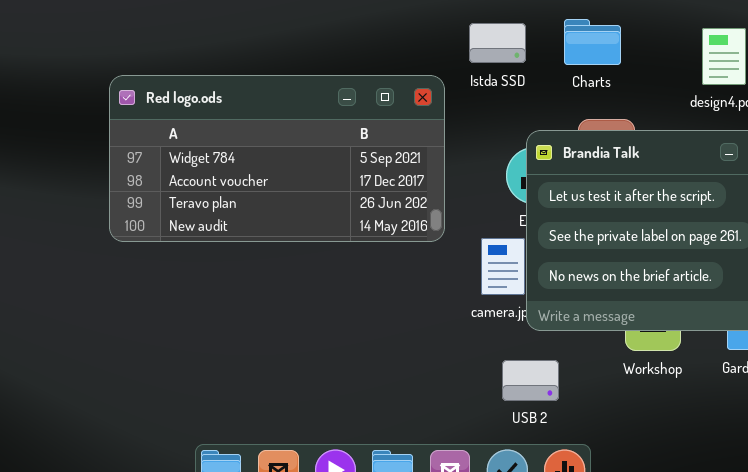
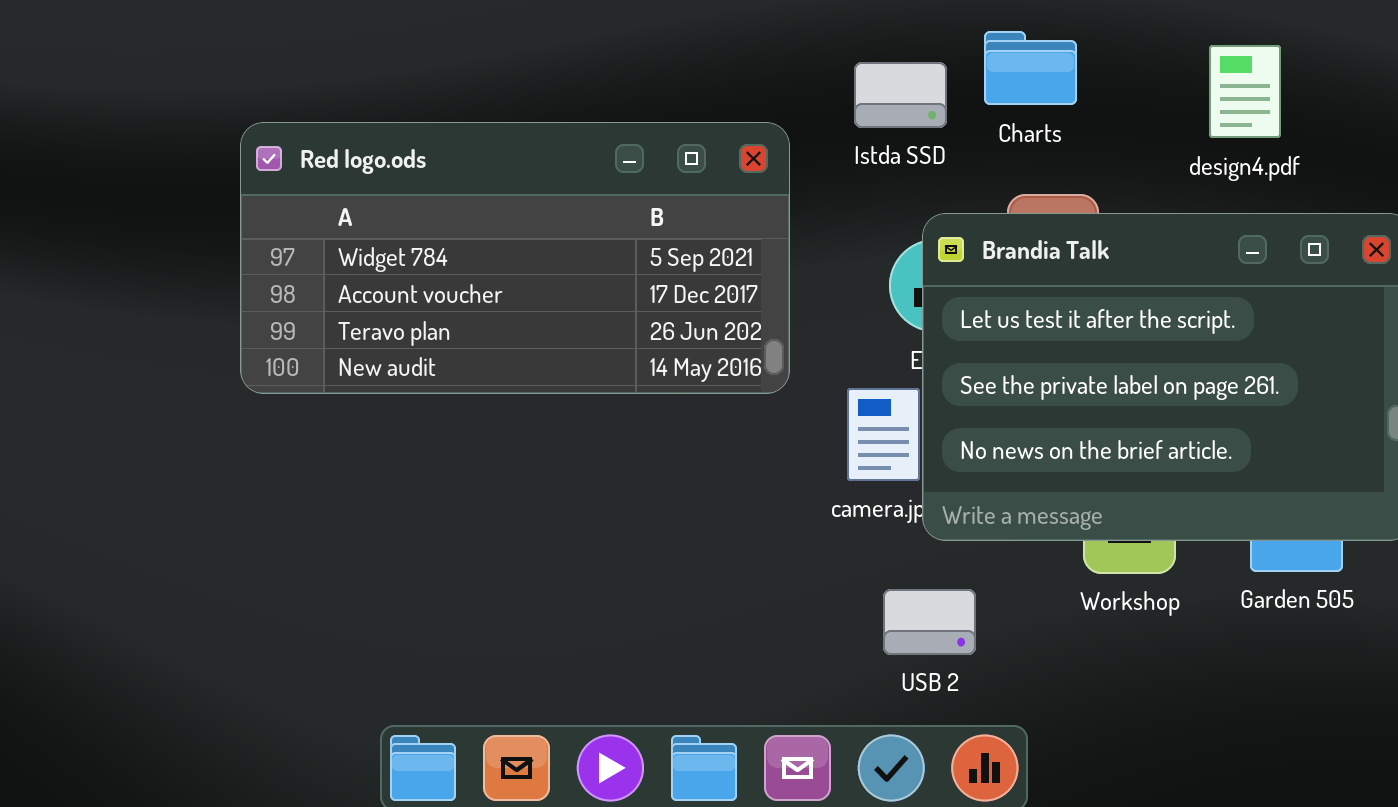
Istda SSD: [469,23,526,63] -> [854,62,947,128], moved

